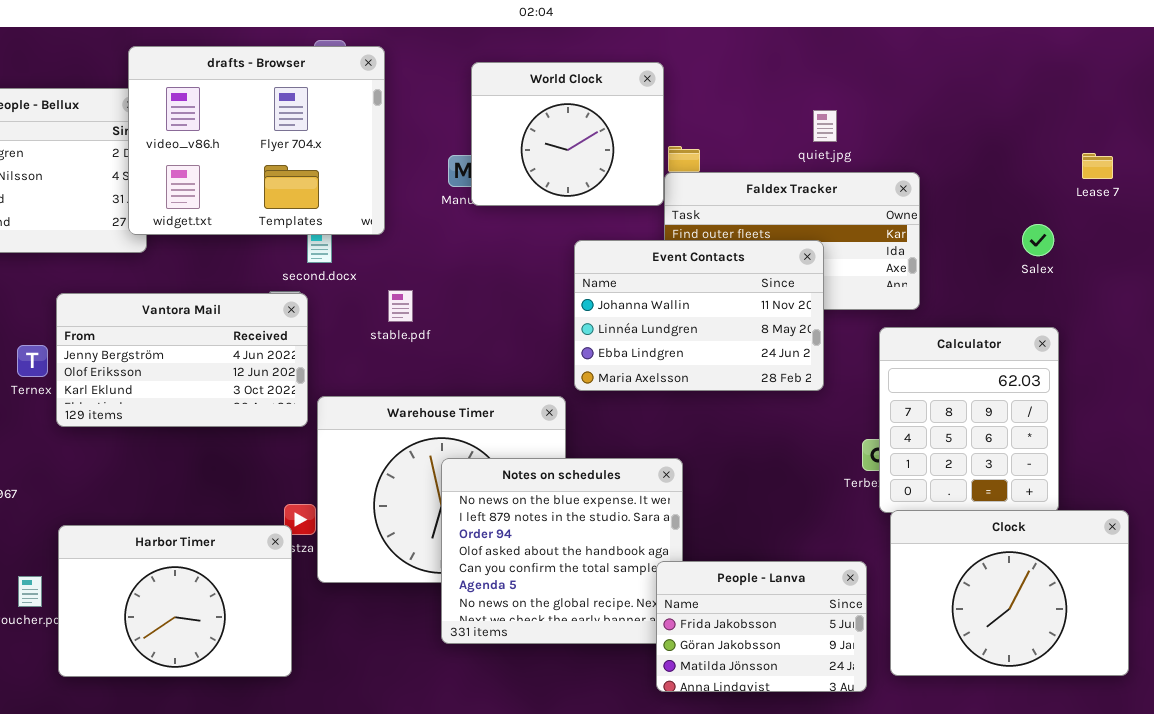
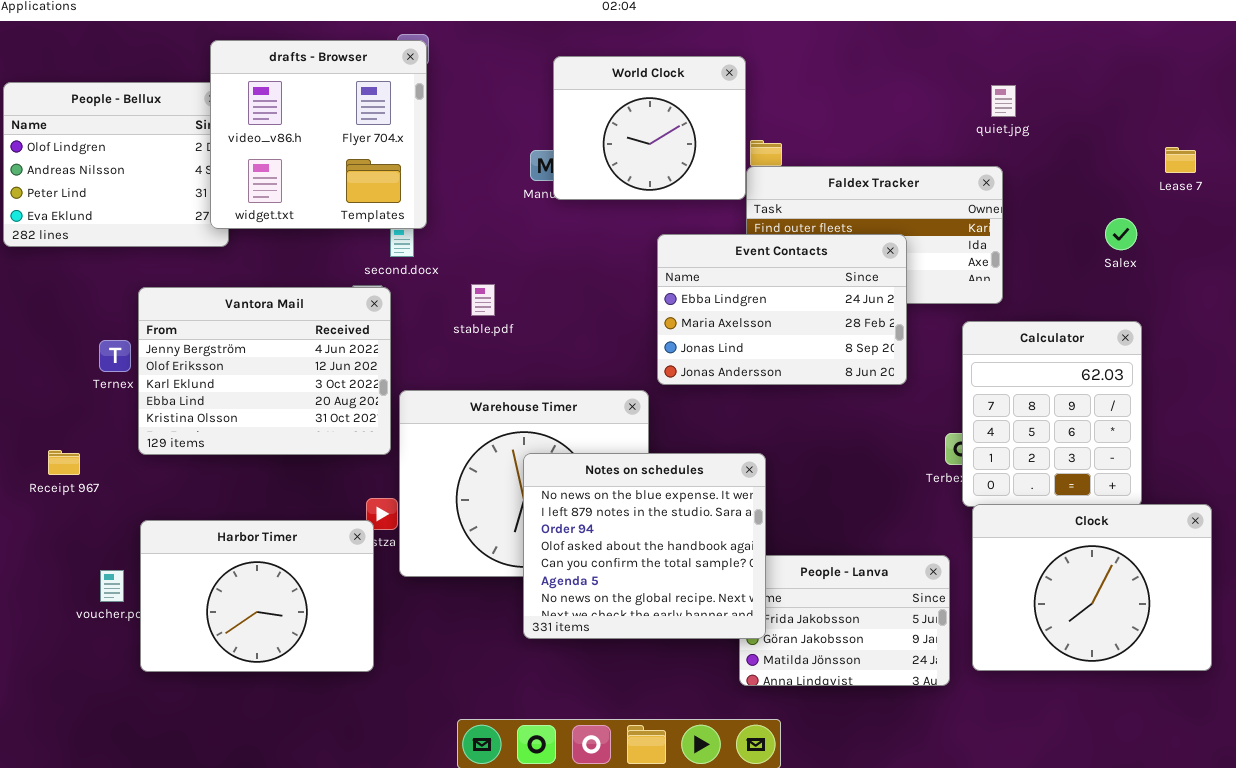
drafts - Browser: [128,46,385,235] -> [210,40,427,229], resized
quiet.jpg: [813,110,837,142] -> [991,85,1016,117], moved
Event Contacts: [574,240,824,391] -> [657,234,907,385], scrolled down 2 rows
Vantora Mail: [56,293,308,427] -> [138,287,391,455], resized
Notes on schedules: [441,458,683,644] -> [523,453,766,639], raised

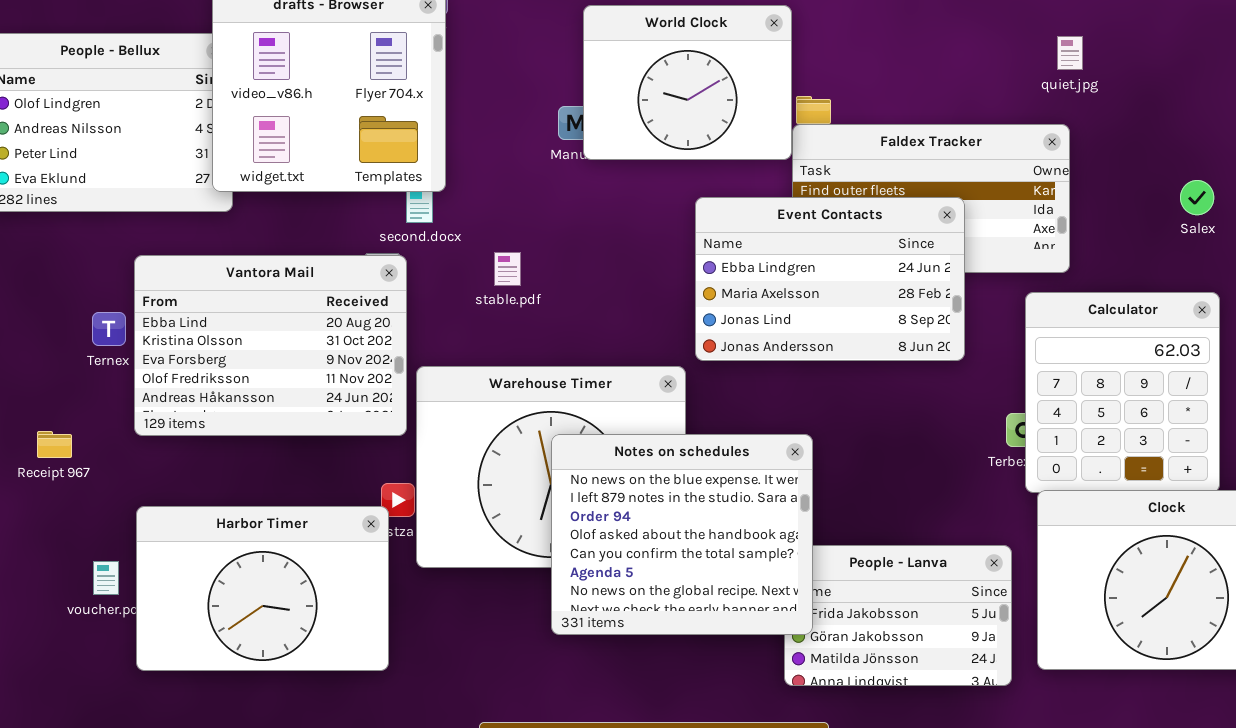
Vantora Mail: [138,287,391,455] -> [134,255,407,436], scrolled down 3 rows

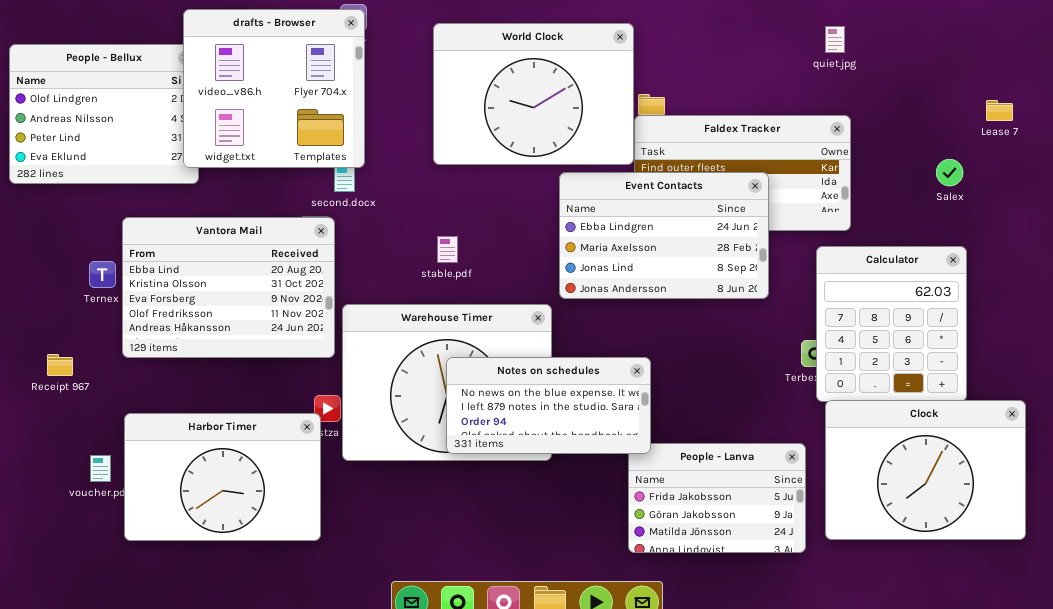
World Clock: [583,5,792,160] -> [433,23,634,165], resized
quiet.jpg: [1057,36,1083,70] -> [825,26,845,53], moved
stable.pdf: [494,252,521,286] -> [437,236,458,263], moved
Notes on schedules: [551,434,813,635] -> [446,357,651,454], resized

